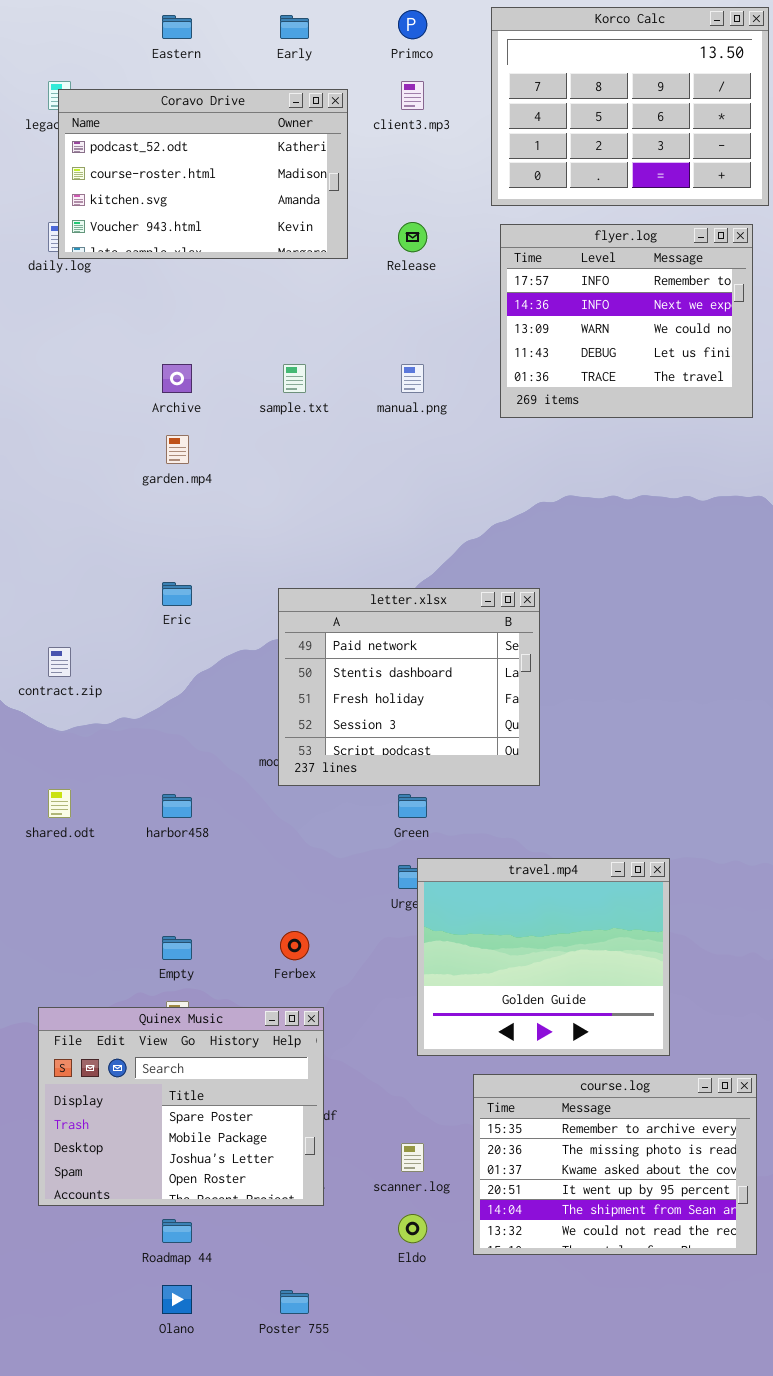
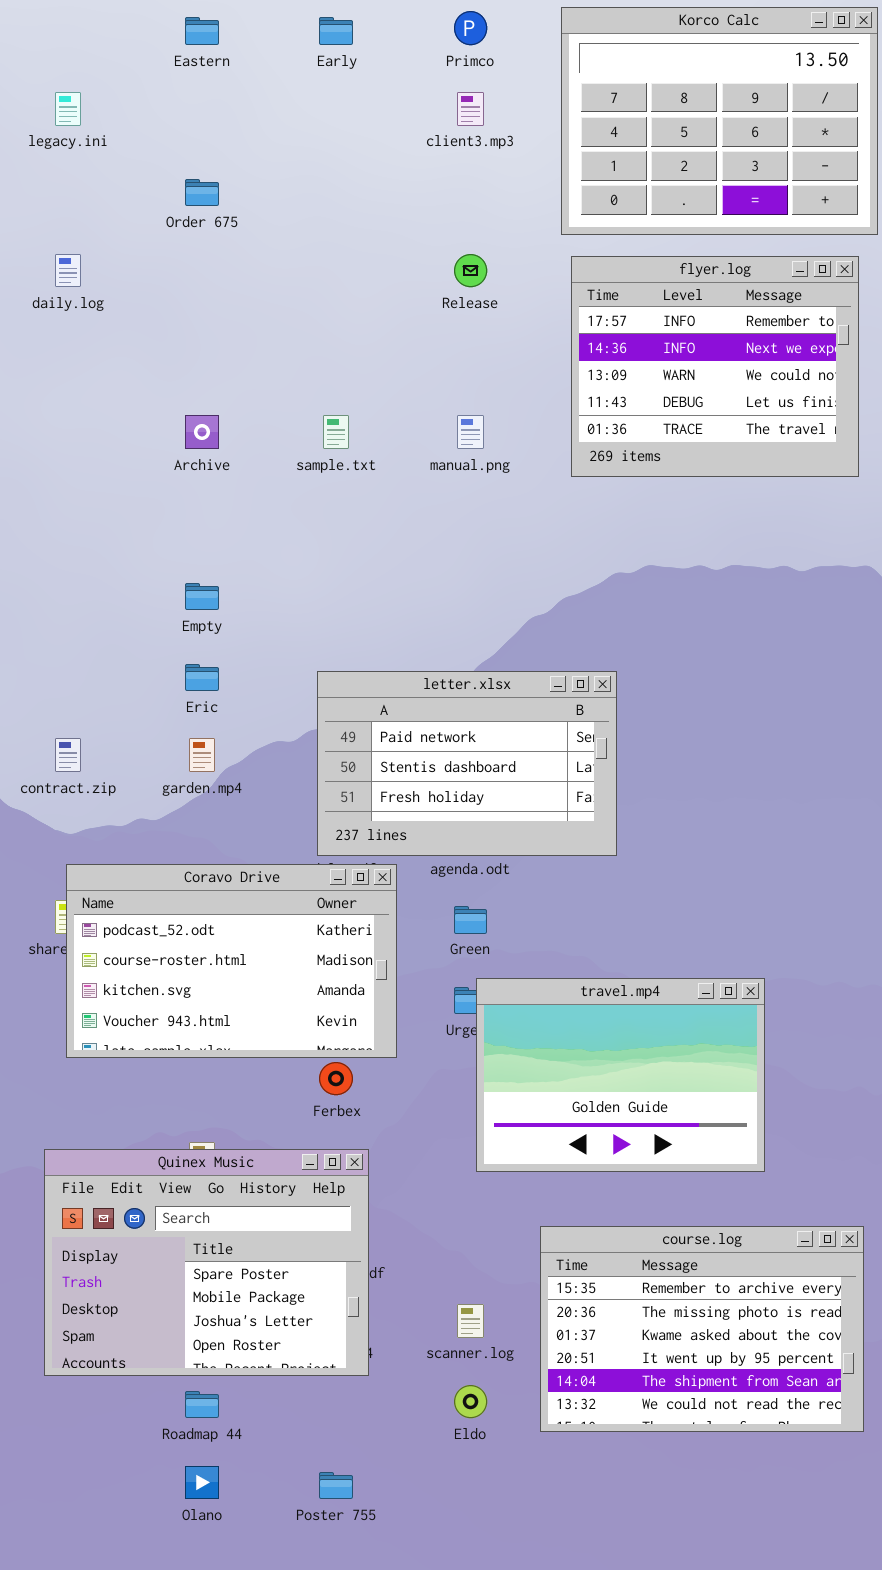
Coravo Drive: [58,89,348,259] -> [66,864,397,1058], moved
garden.mp4: [166,435,189,464] -> [189,738,215,772], moved
letter.xlsx: [278,588,540,786] -> [317,671,617,856], resized
travel.mp4: [417,858,670,1056] -> [476,978,765,1172], resized
Empty: [162,936,192,960] -> [185,583,219,610], moved

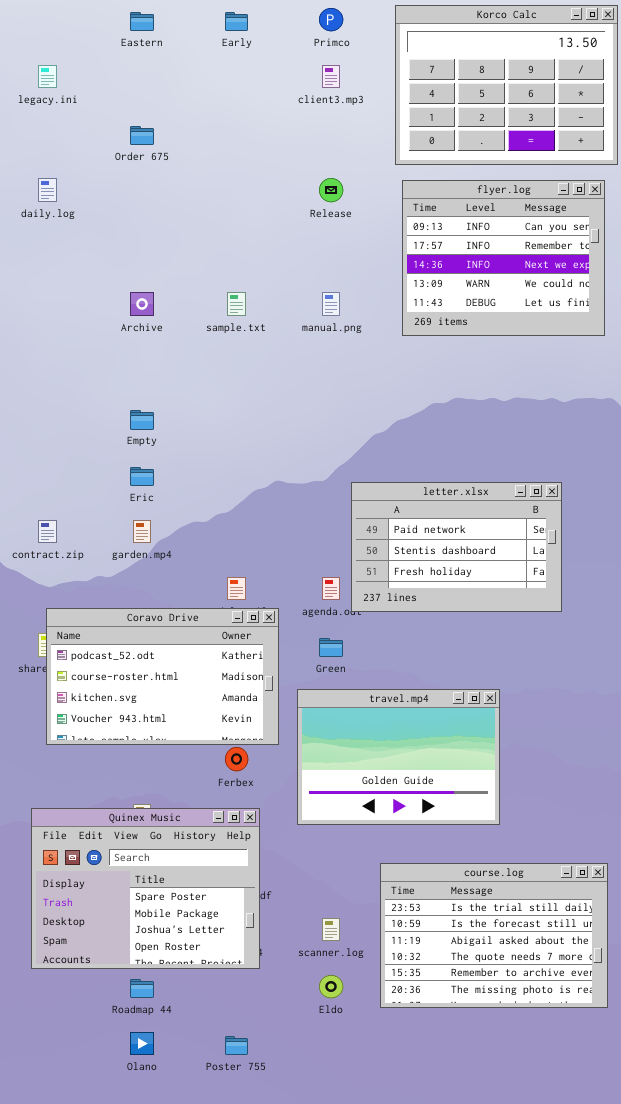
flyer.log: [571,256,859,477] -> [402,180,605,336], scrolled up 1 row
letter.xlsx: [317,671,617,856] -> [351,482,562,612], moved
travel.mp4: [476,978,765,1172] -> [297,689,500,825], moved
course.log: [540,1226,864,1432] -> [380,863,608,1008], scrolled up 4 rows

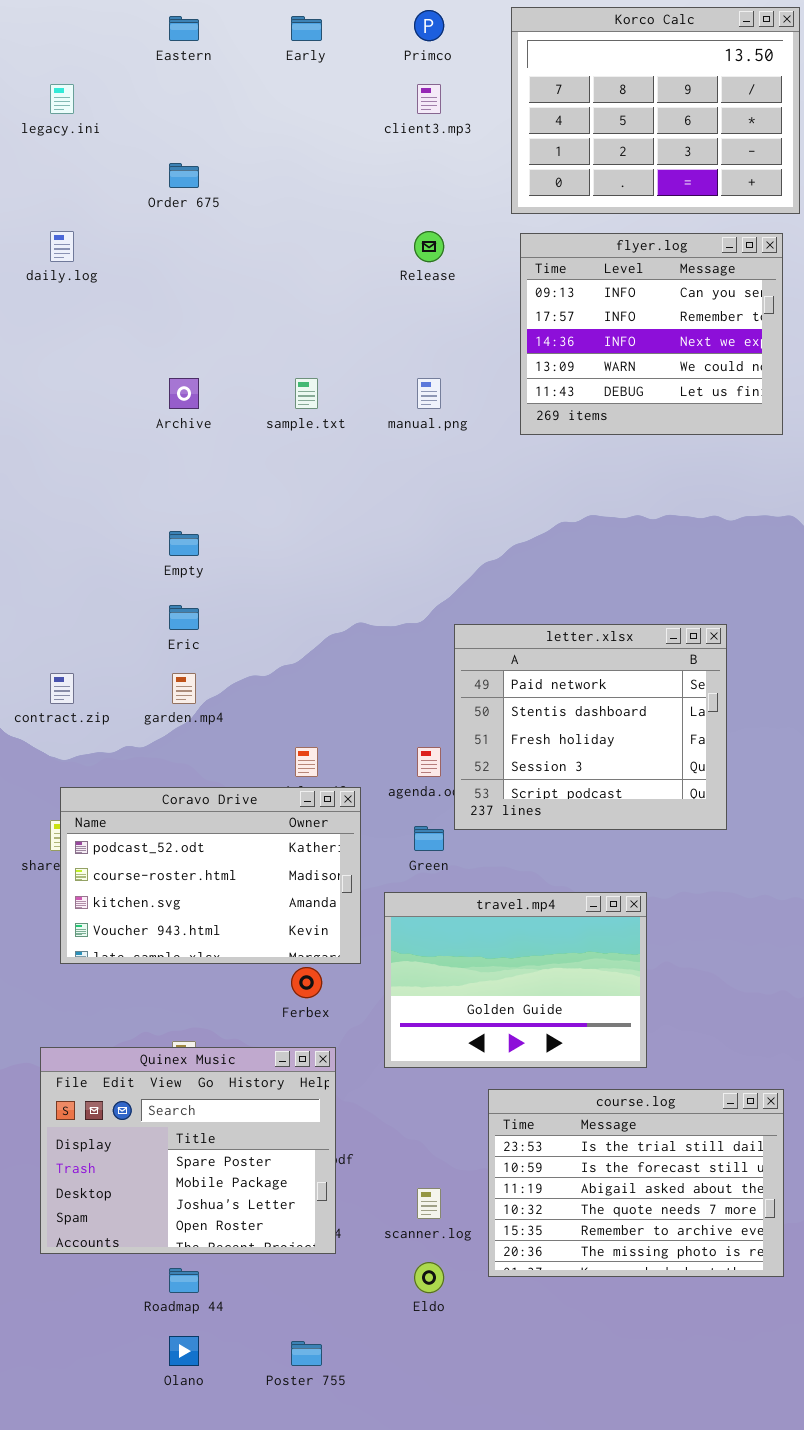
letter.xlsx: [351,482,562,612] -> [454,624,727,830], resized
course.log: [380,863,608,1008] -> [488,1089,784,1277], moved

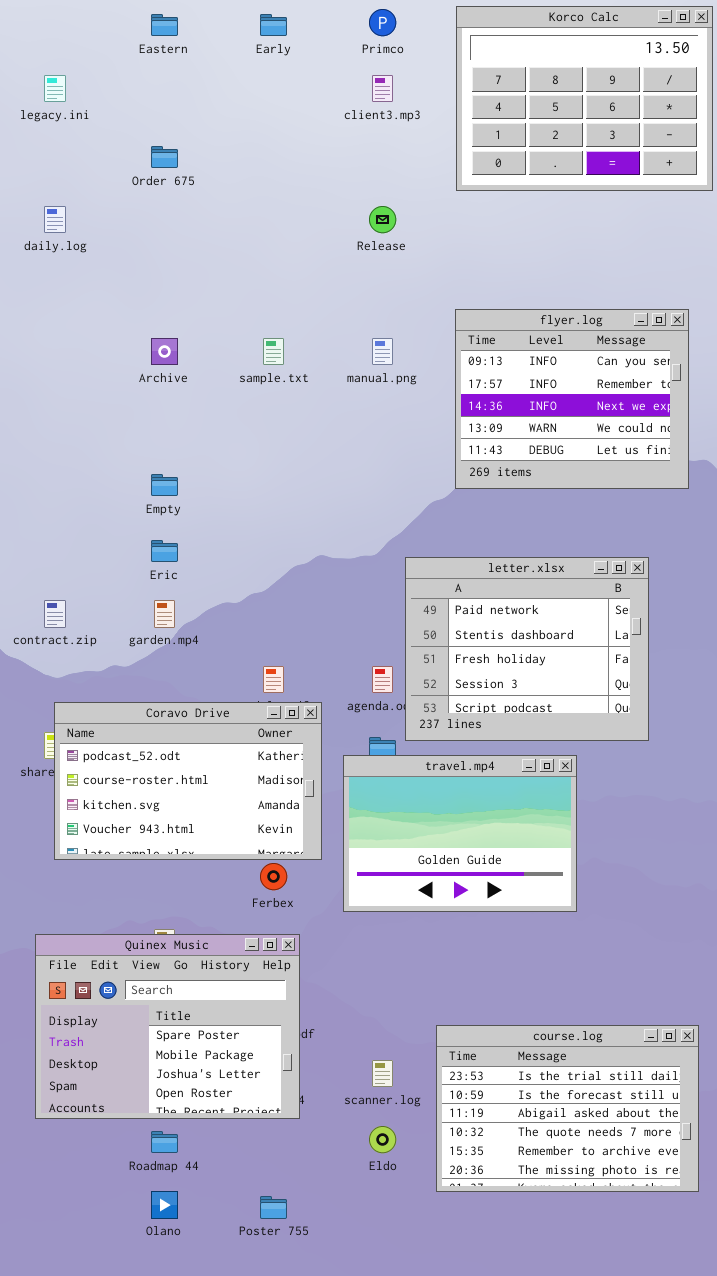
flyer.log: [520,233,783,435] -> [455,309,689,489], moved
travel.mp4: [384,892,647,1068] -> [343,755,577,912], moved
course.log: [488,1089,784,1277] -> [436,1025,699,1192], moved

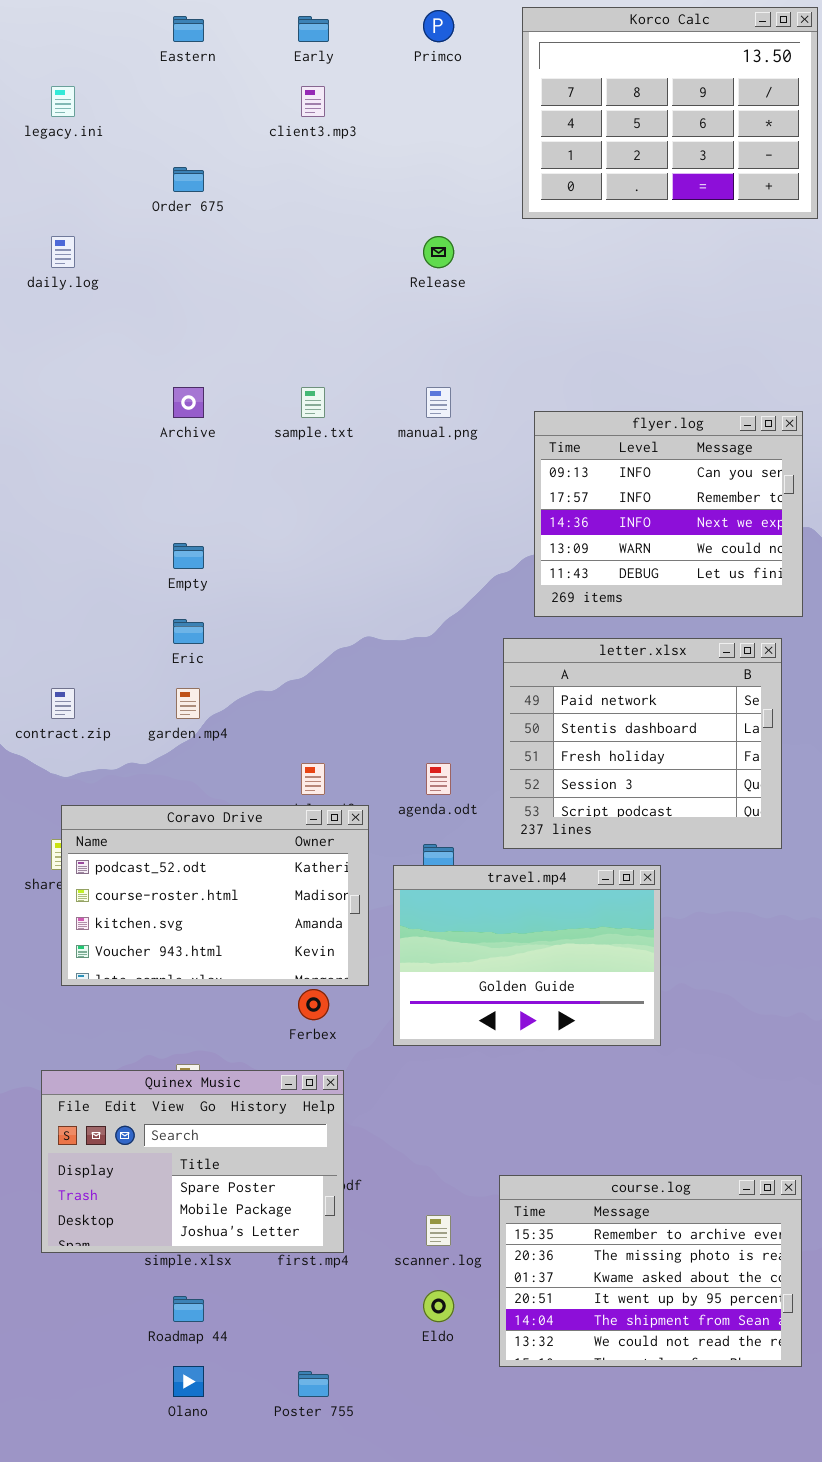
client3.mp3: [372,75,393,102] -> [301,86,325,117], moved
flyer.log: [455,309,689,489] -> [534,411,803,617], moved
letter.xlsx: [405,557,649,741] -> [503,638,782,849], moved
Quinex Music: [35,934,300,1119] -> [41,1070,344,1253], resized
course.log: [436,1025,699,1192] -> [499,1175,802,1367], scrolled down 4 rows

